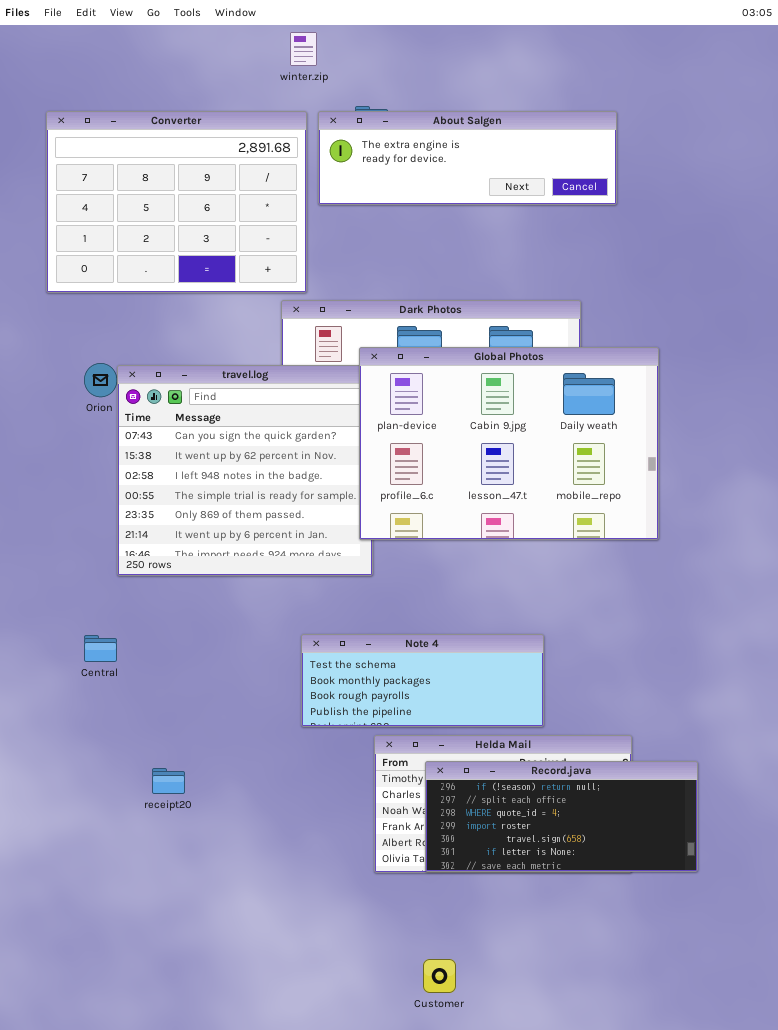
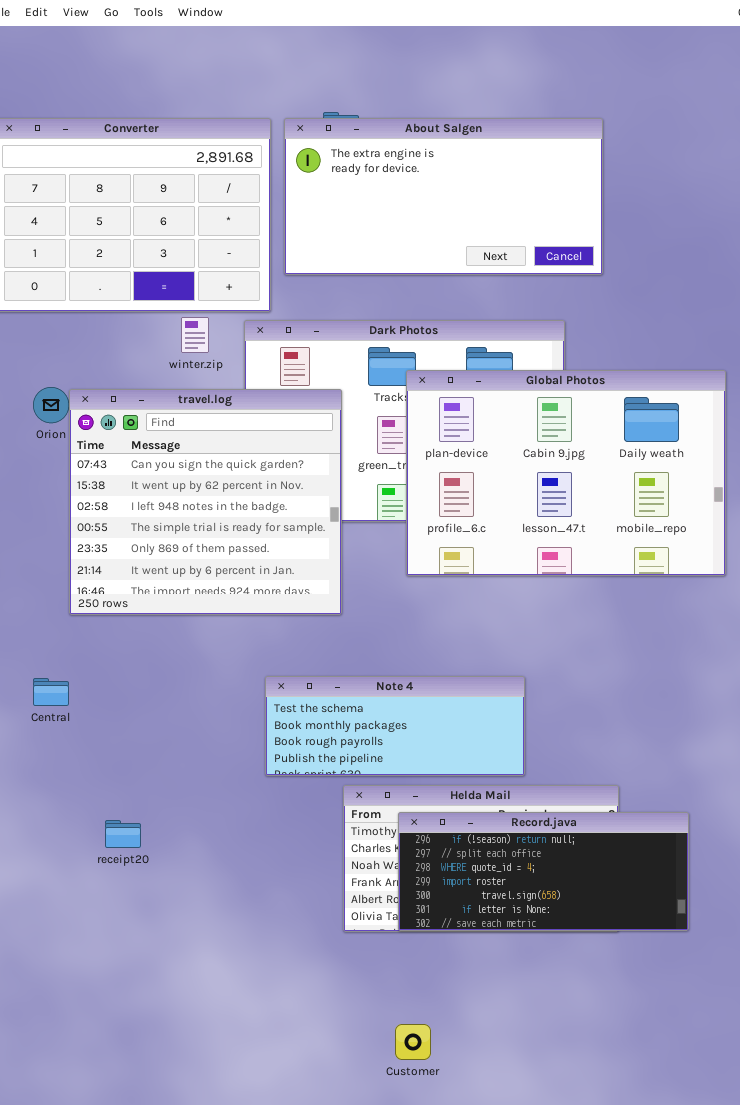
winter.zip: [290,32,317,66] -> [181,317,209,353], moved
About Salgen: [318,111,617,205] -> [284,118,603,275], resized
Global Photos: [359,347,659,540] -> [406,370,726,576], moved

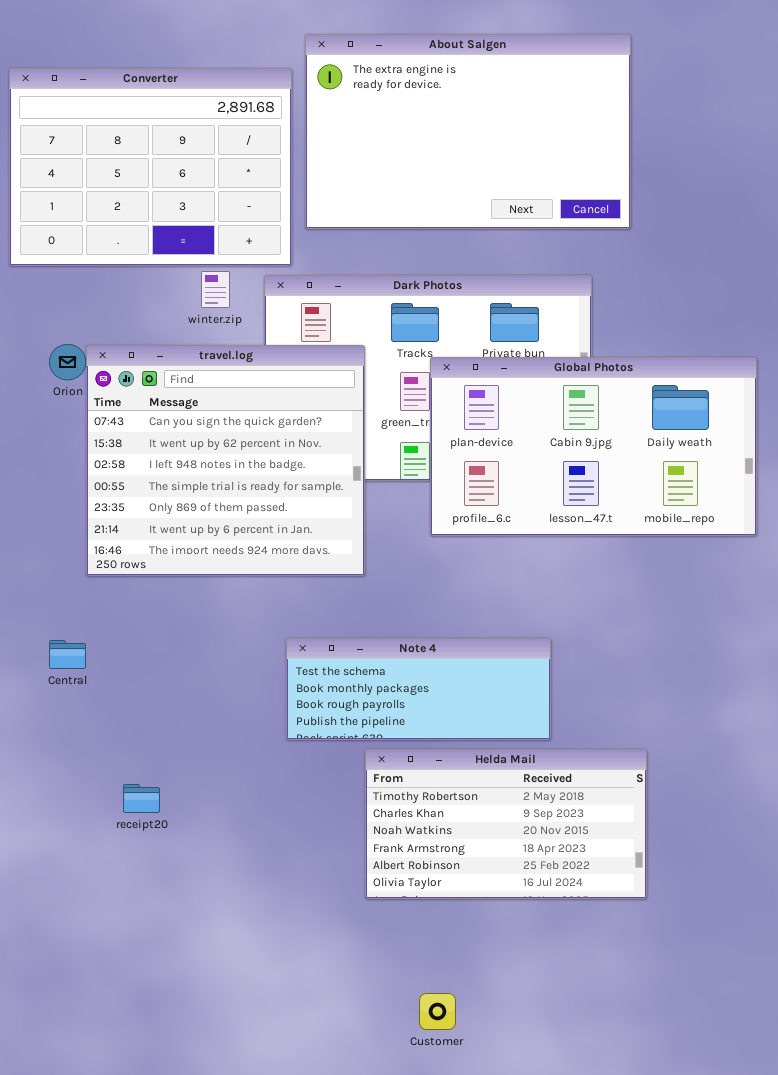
About Salgen: [284,118,603,275] -> [305,34,631,229], resized
Global Photos: [406,370,726,576] -> [430,357,757,536], resized
Record.java: [398,812,689,931] -> none, closed

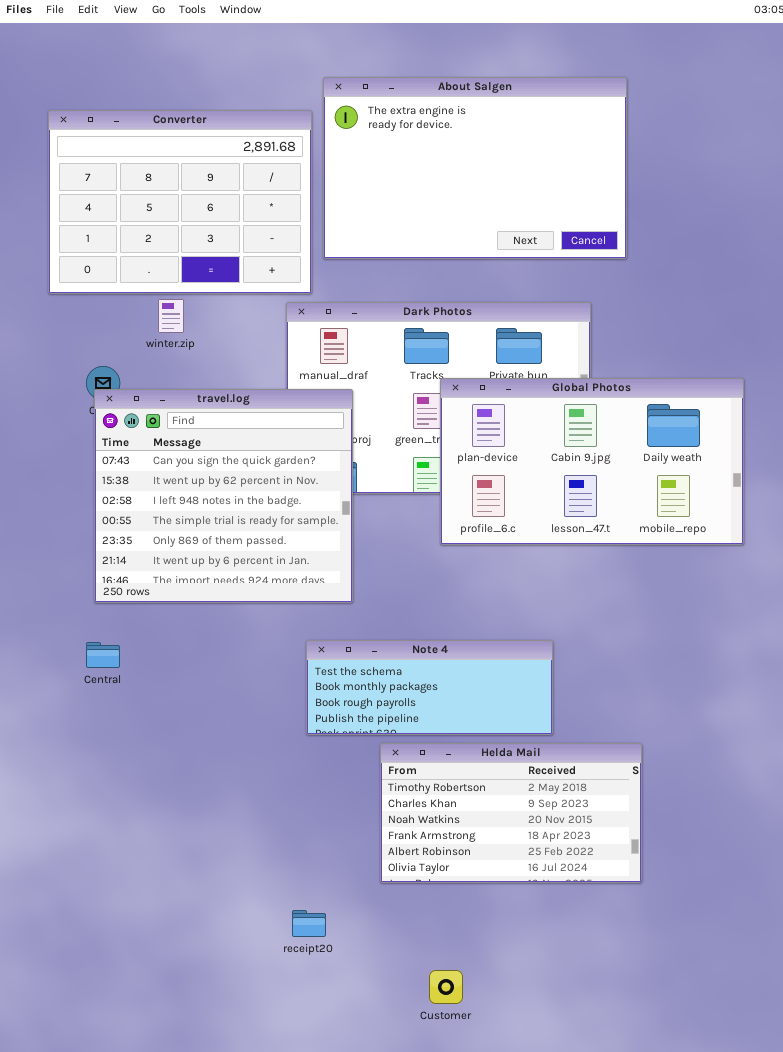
winter.zip: [201,271,230,308] -> [158,299,184,333], moved
travel.log: [86,345,365,576] -> [94,389,353,603], moved
receipt20: [123,784,160,813] -> [292,910,326,937], moved

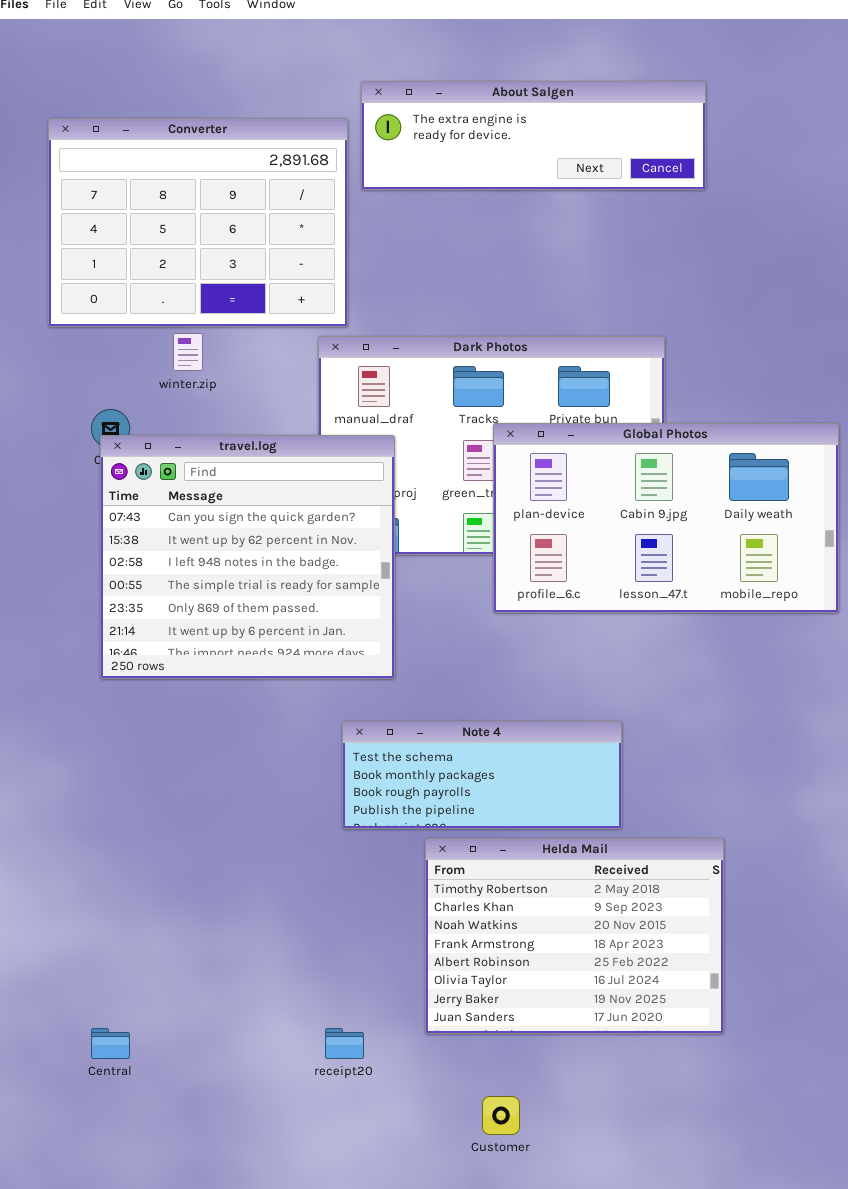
About Salgen: [323,77,627,259] -> [361,81,706,190], resized
Central: [86,642,120,668] -> [91,1028,130,1059], moved
Helda Mail: [380,743,642,883] -> [425,838,724,1034], resized

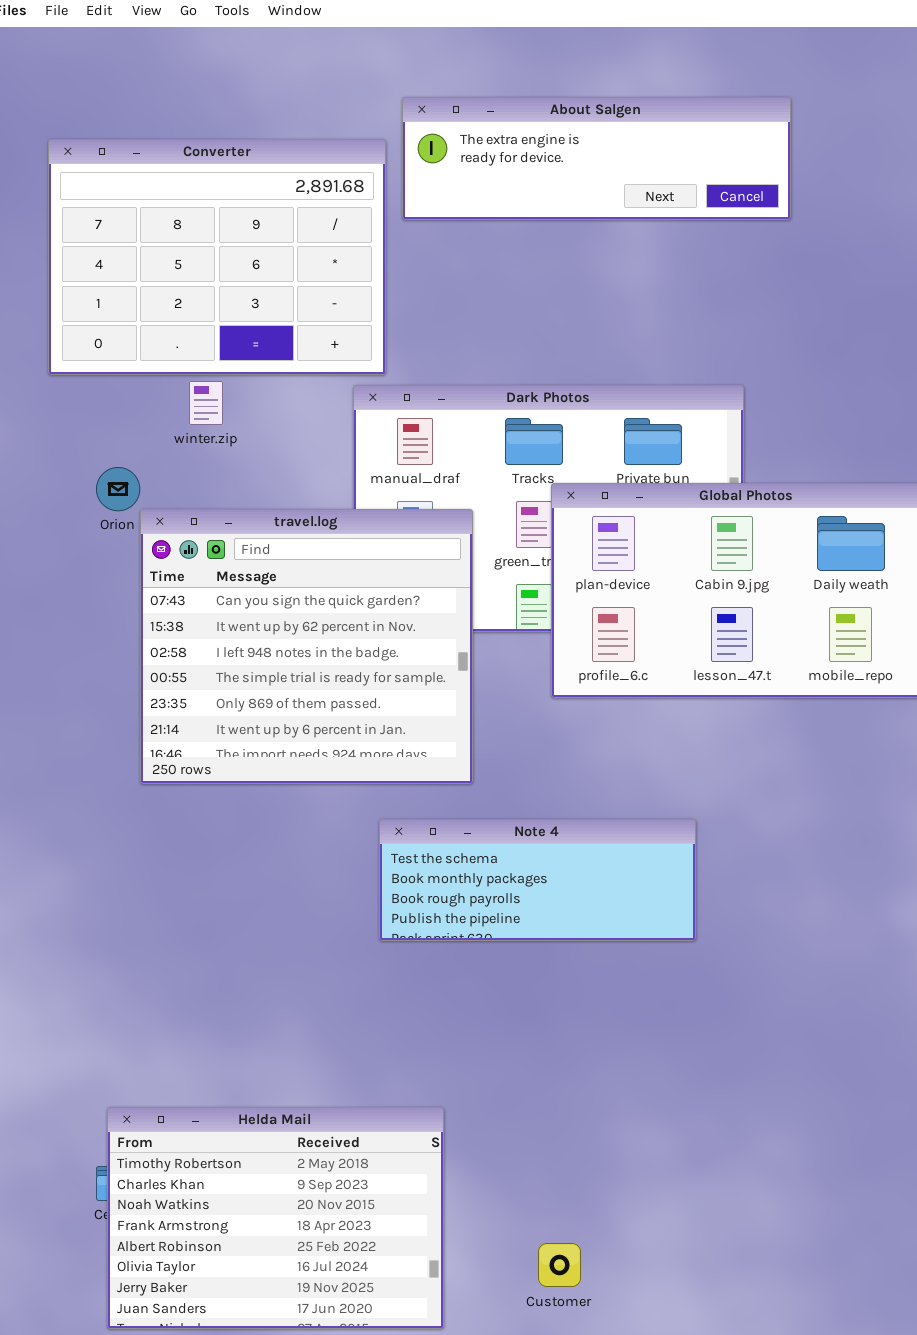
travel.log: [100,435,395,679] -> [140,509,473,784], moved
Helda Mail: [425,838,724,1034] -> [107,1107,444,1329], moved

